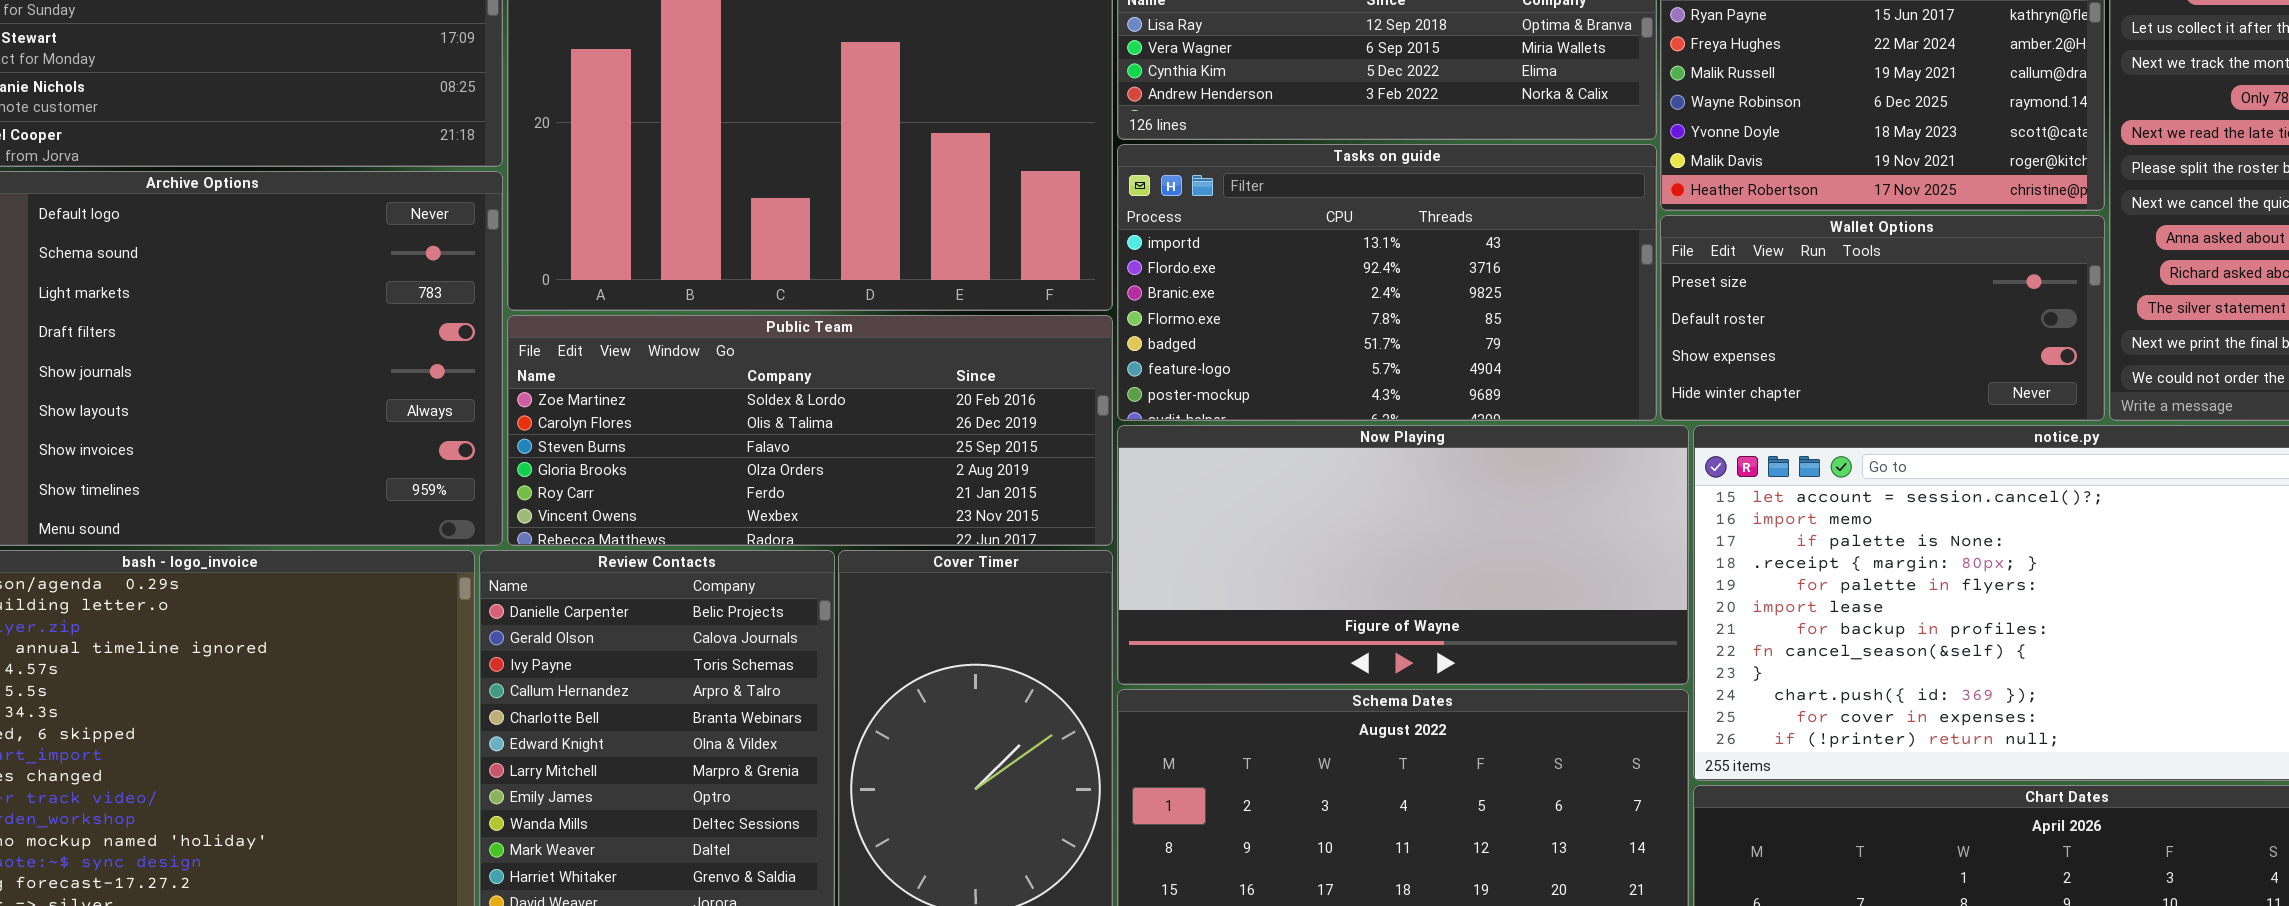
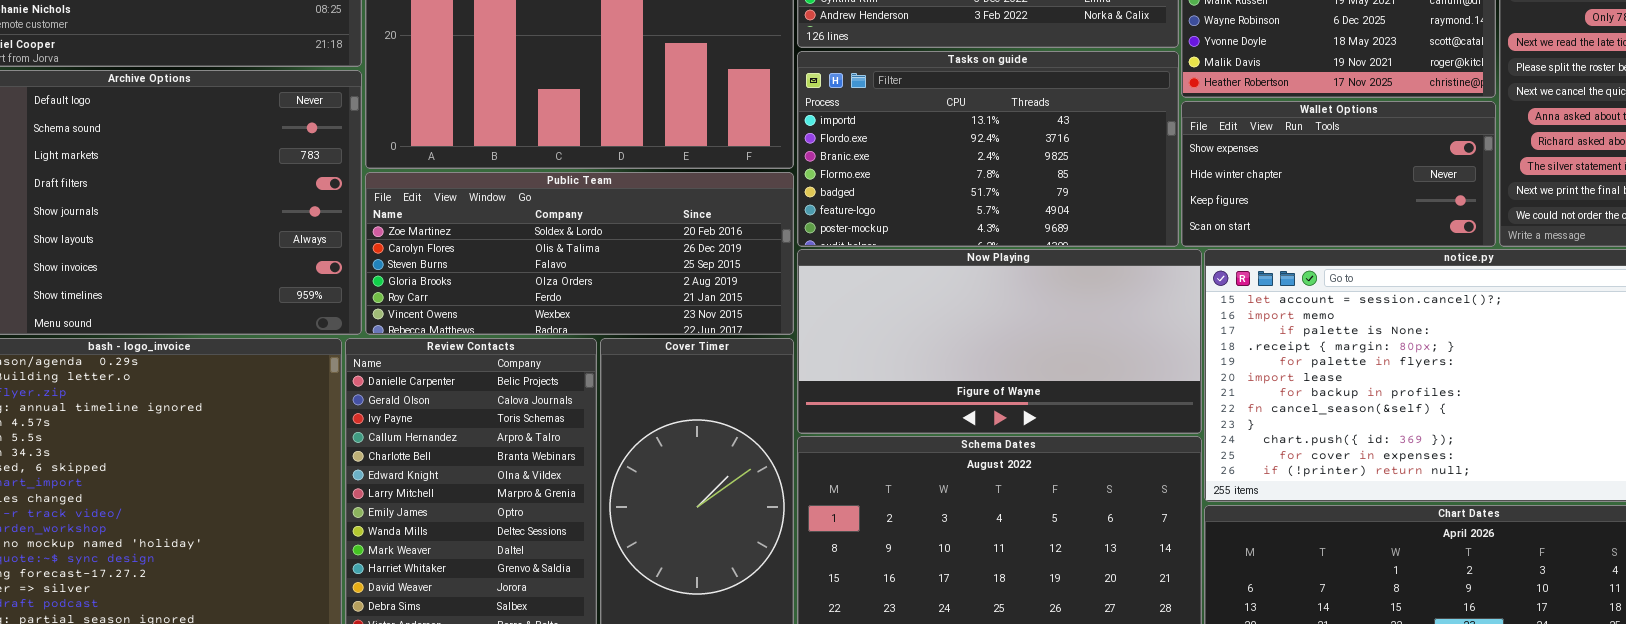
Wallet Options: [1660,215,2105,421] -> [1181,101,1496,247], scrolled down 2 rows

